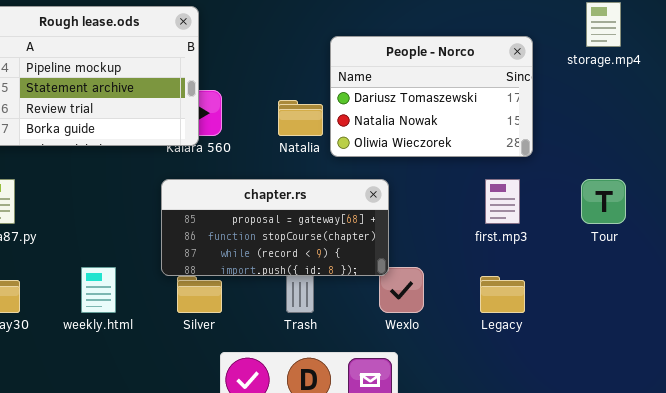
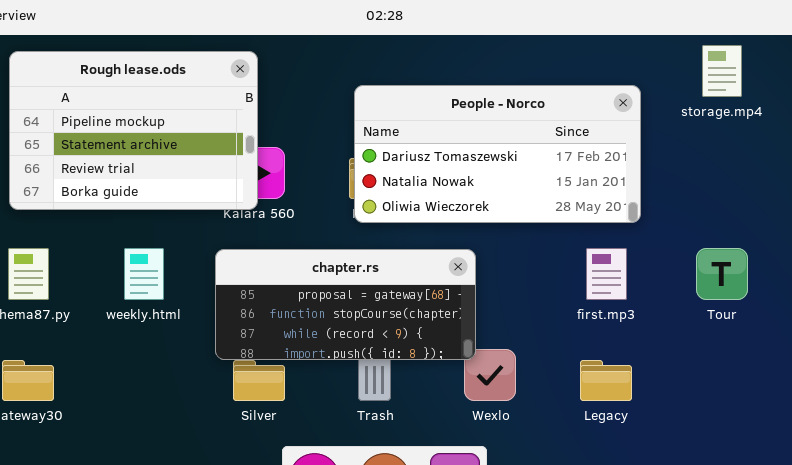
People - Norco: [330,36,533,157] -> [354,85,641,223], resized
weekly.html: [81,267,116,313] -> [124,248,164,300], moved

